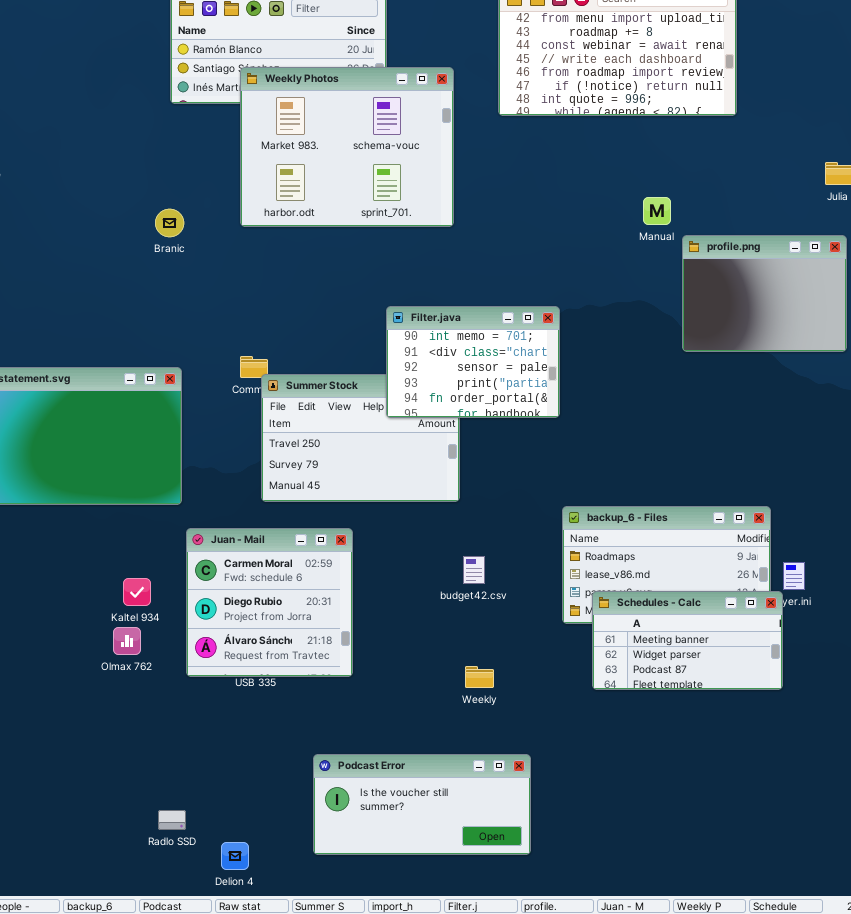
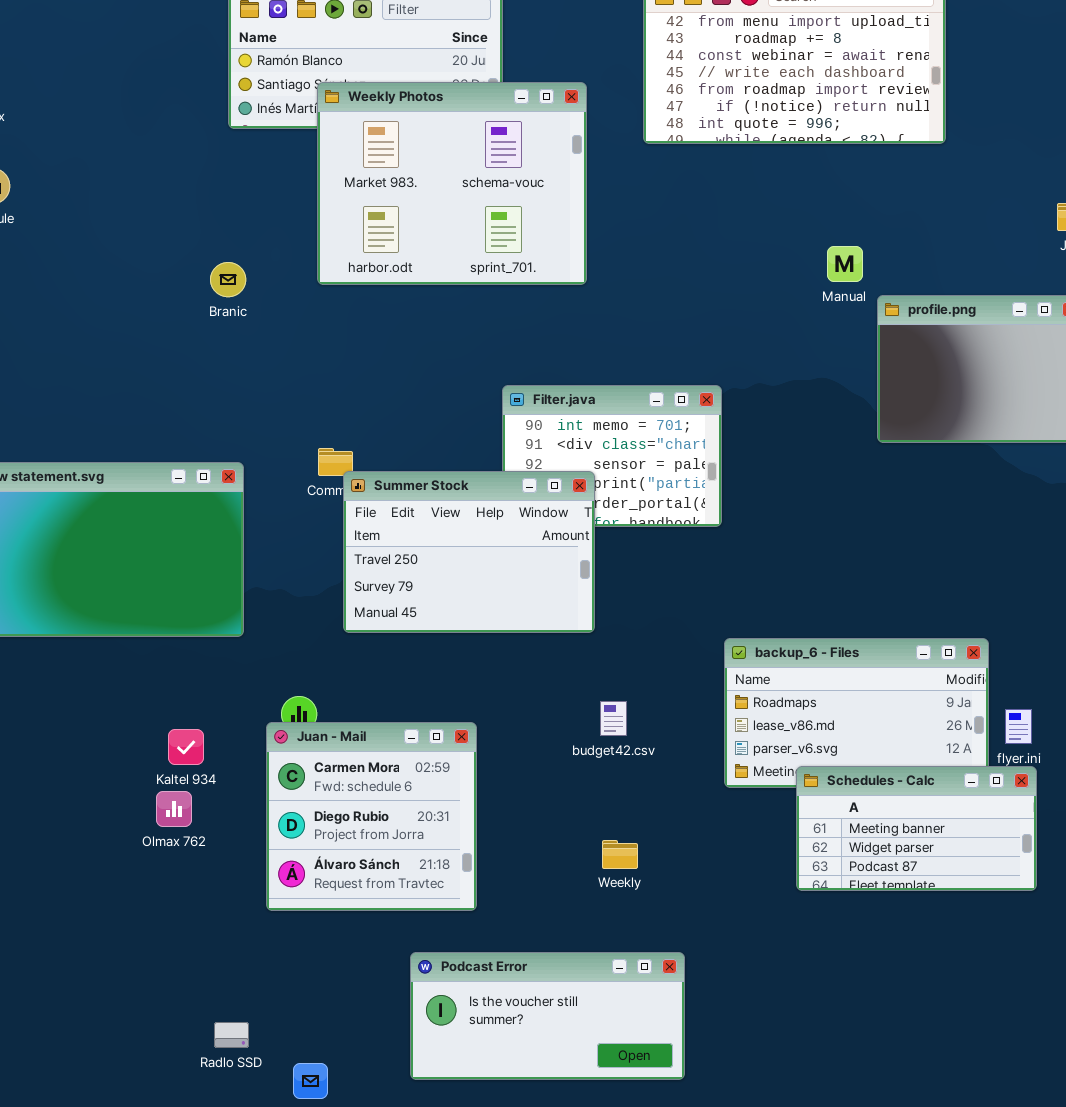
Summer Stock: [261,374,460,502] -> [343,471,595,633], raised
Juan - Mail: [186,528,353,677] -> [266,722,477,911], moved
Schedules - Calc: [592,591,783,690] -> [796,766,1037,891], moved

